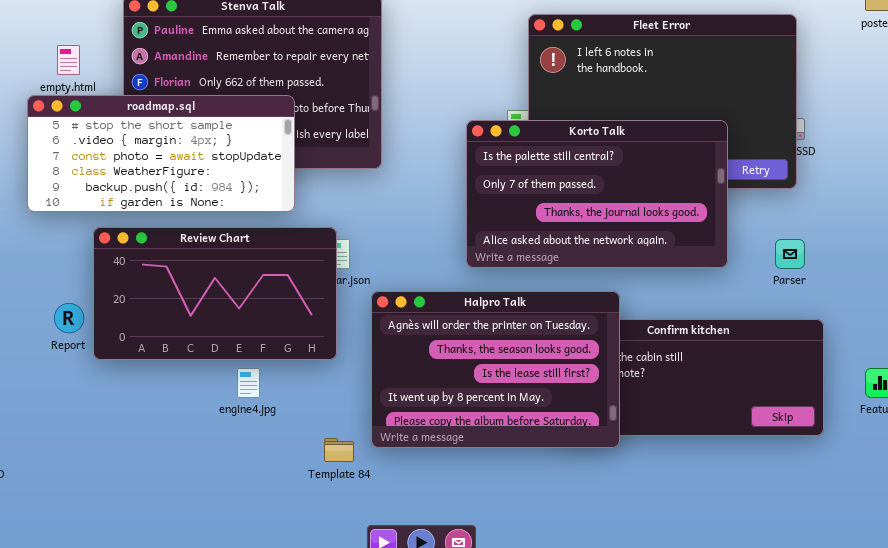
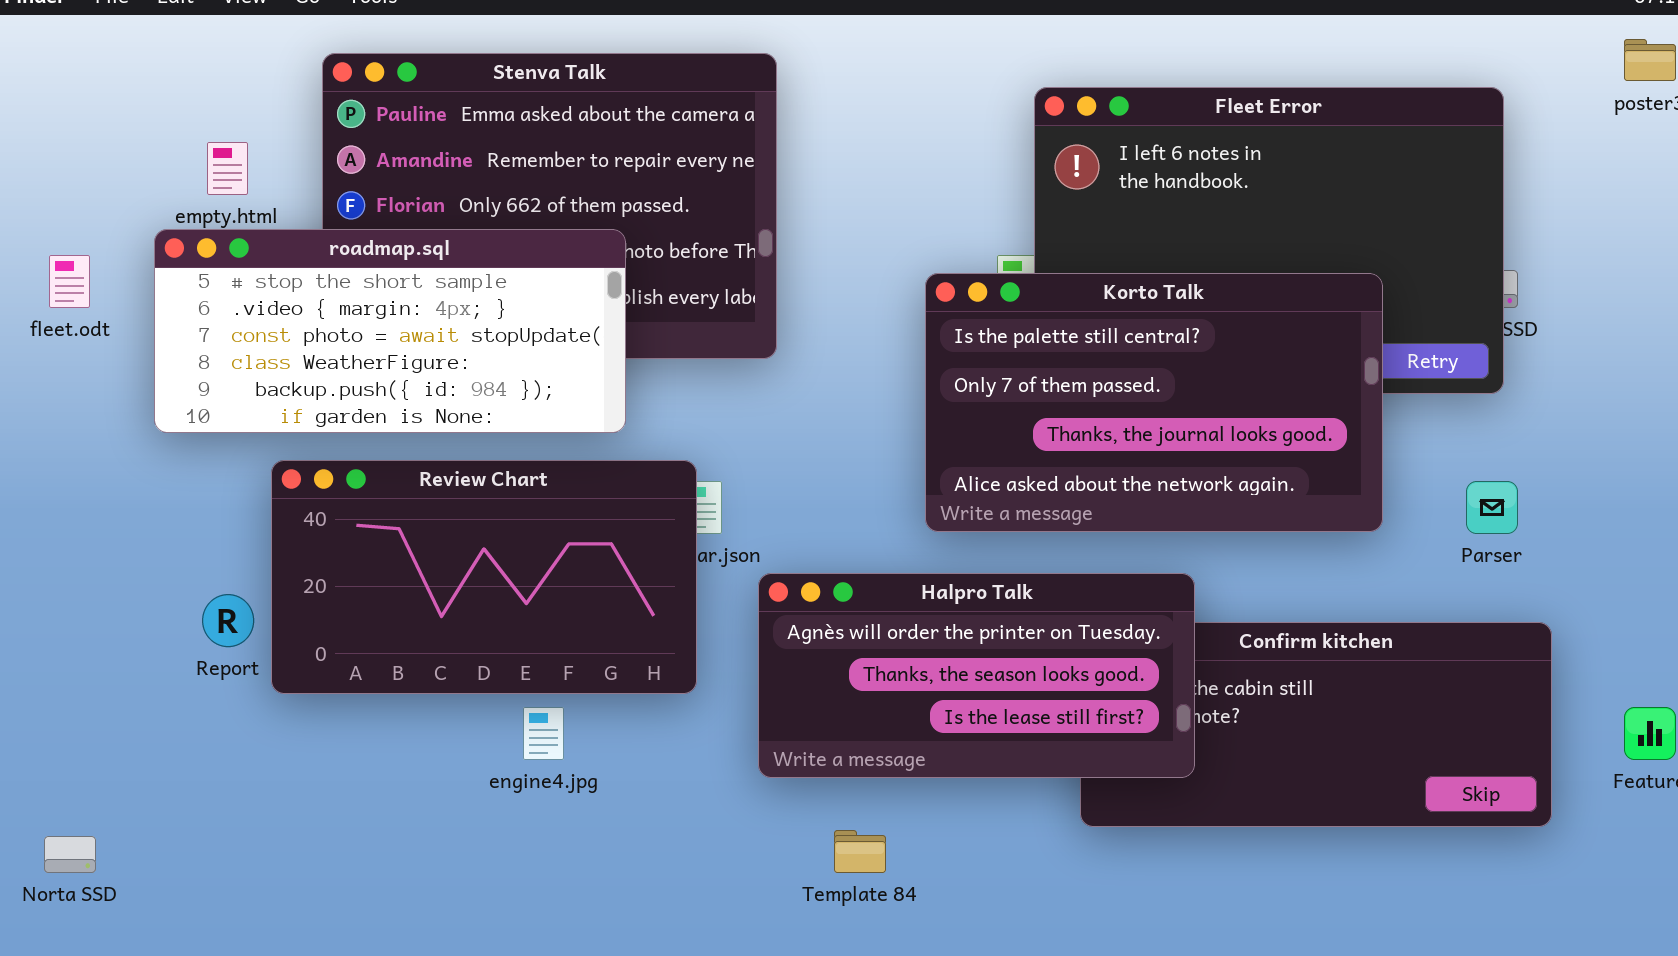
Halpro Talk: [371,291,620,448] -> [758,573,1195,778], resized
Template 84: [324,438,354,462] -> [834,830,886,873], moved

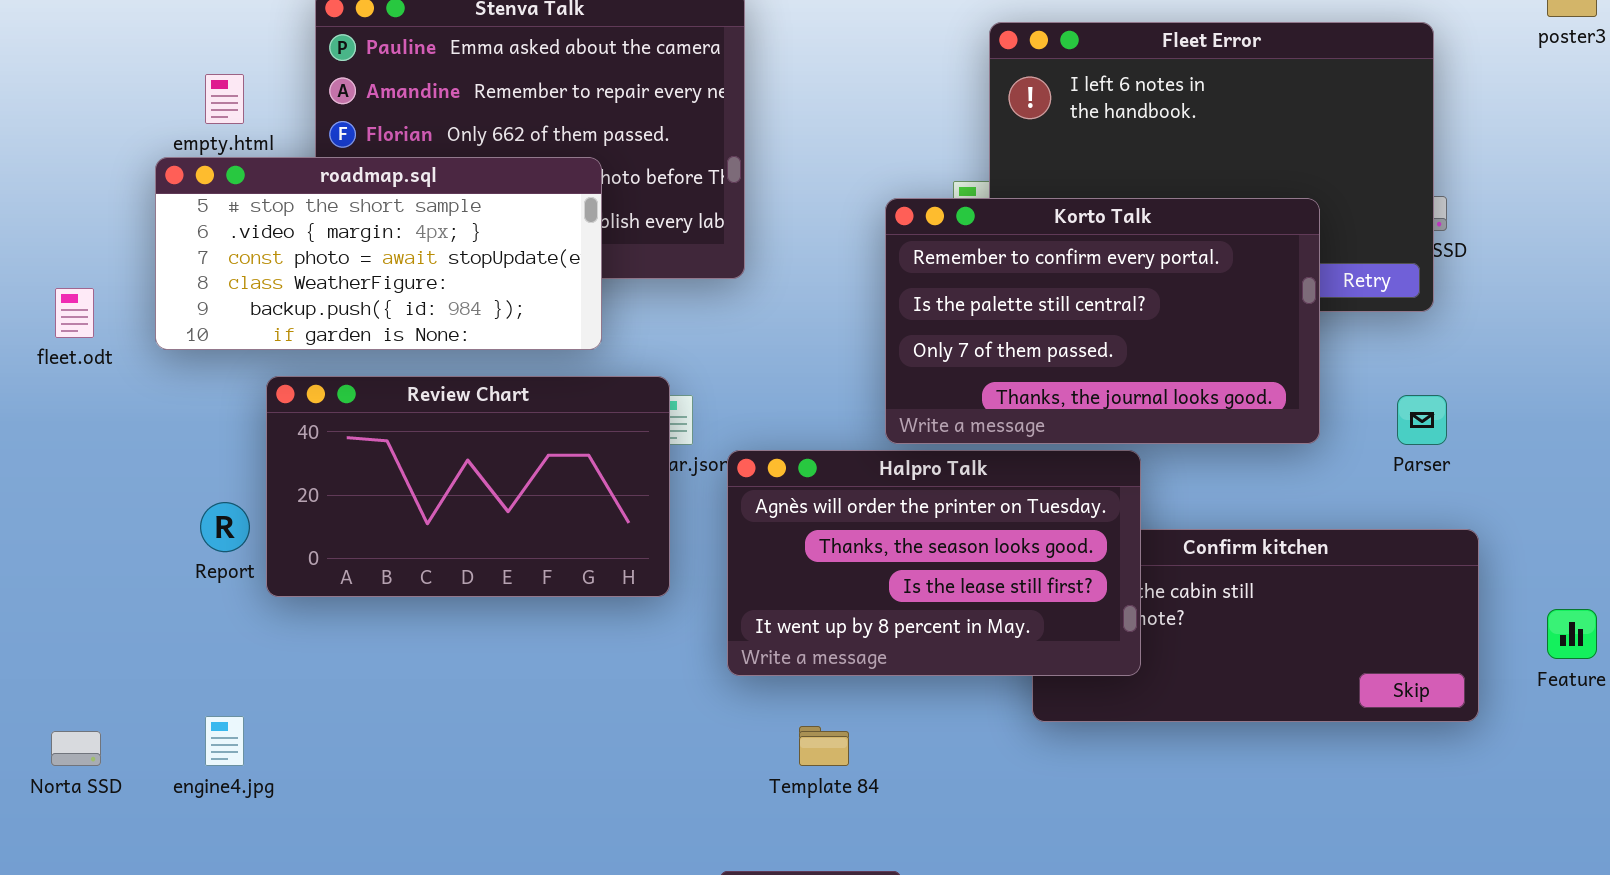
fleet.odt: [49,255,90,308] -> [55,288,94,338], moved
Korto Talk: [925,273,1383,532] -> [885,198,1320,444], scrolled up 1 row
Halpro Talk: [758,573,1195,778] -> [727,450,1141,676], resized
engine4.jpg: [523,707,564,760] -> [205,716,244,766], moved

